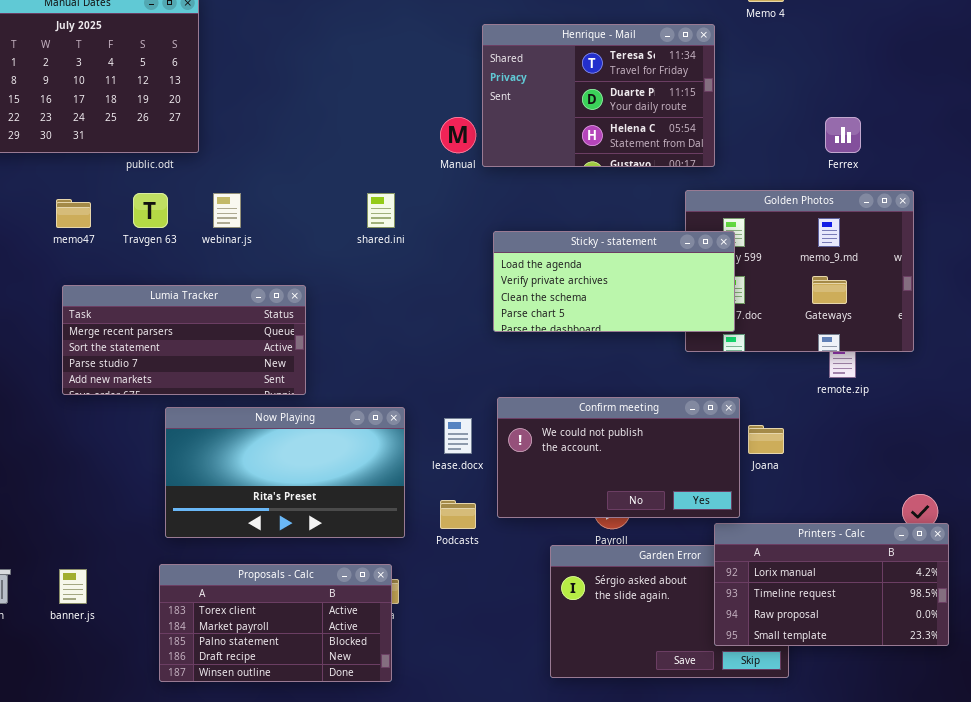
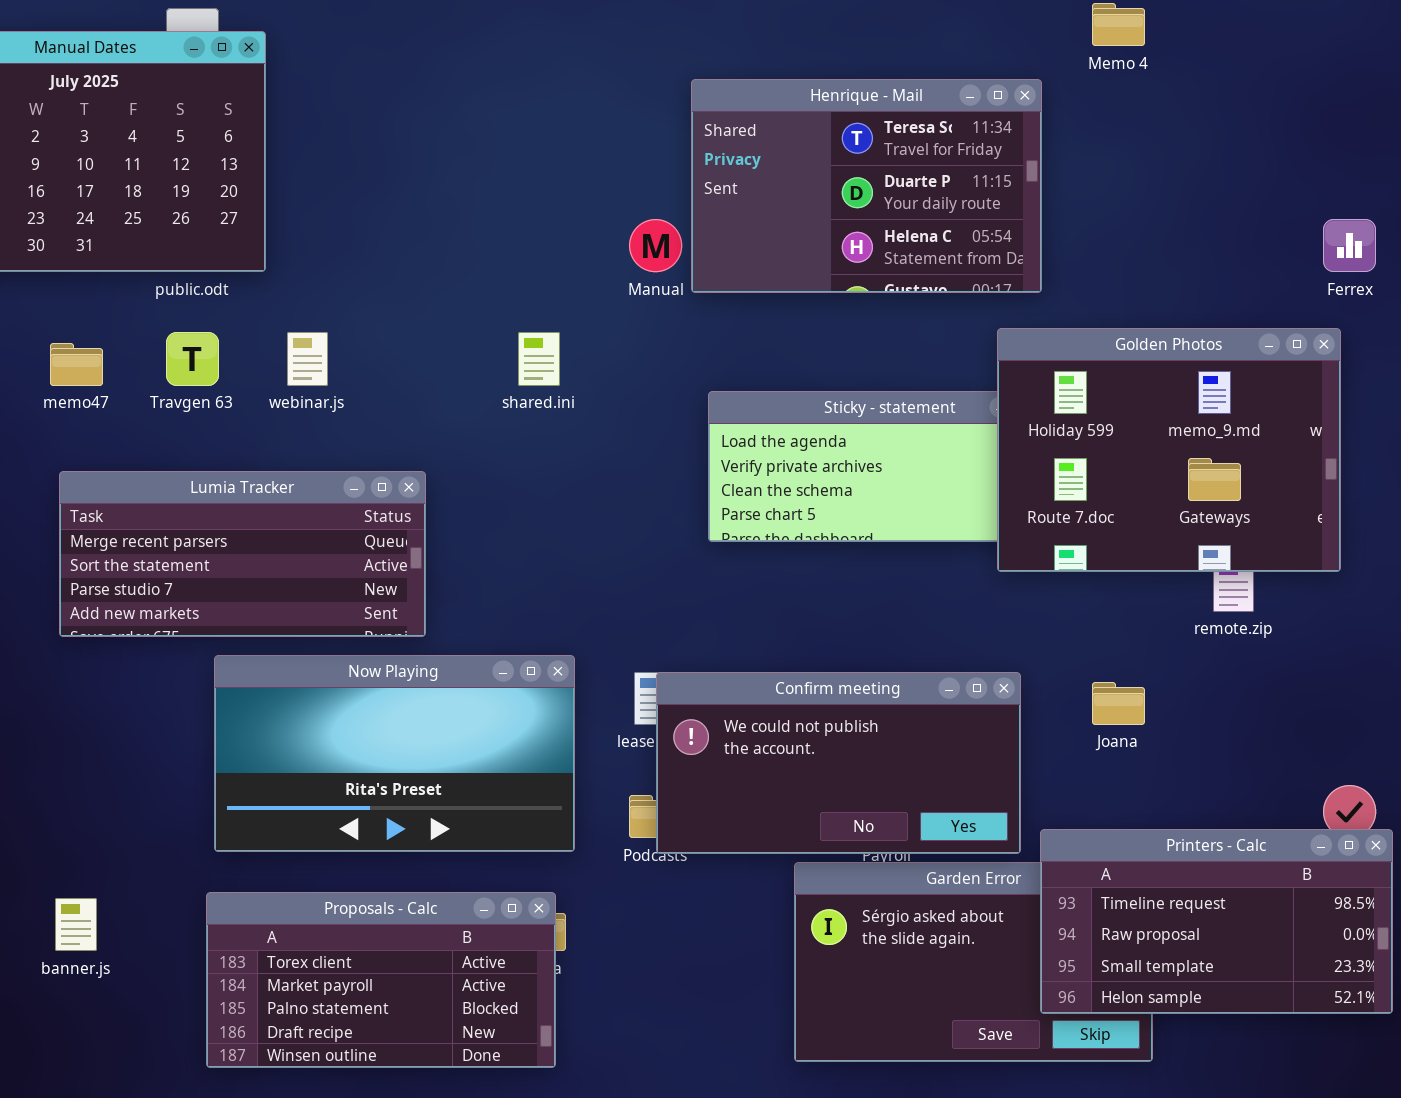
Ferrex: [825,117,861,153] -> [1323,219,1376,272], moved
Golden Photos: [685,190,914,352] -> [997,328,1341,572], raised
Confirm meeting: [497,397,740,518] -> [656,672,1021,854], moved
Printers - Calc: [714,523,949,646] -> [1040,829,1393,1014], scrolled down 1 row

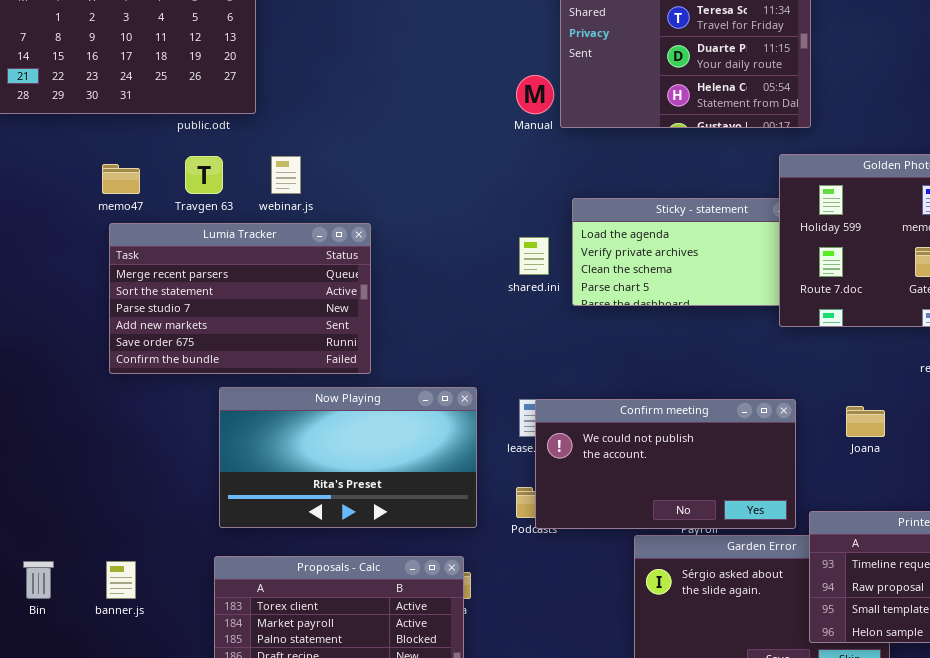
shared.ini: [518,332,560,386] -> [519,237,549,275], moved
Lumia Tracker: [59,471,426,637] -> [109,223,371,374], resized

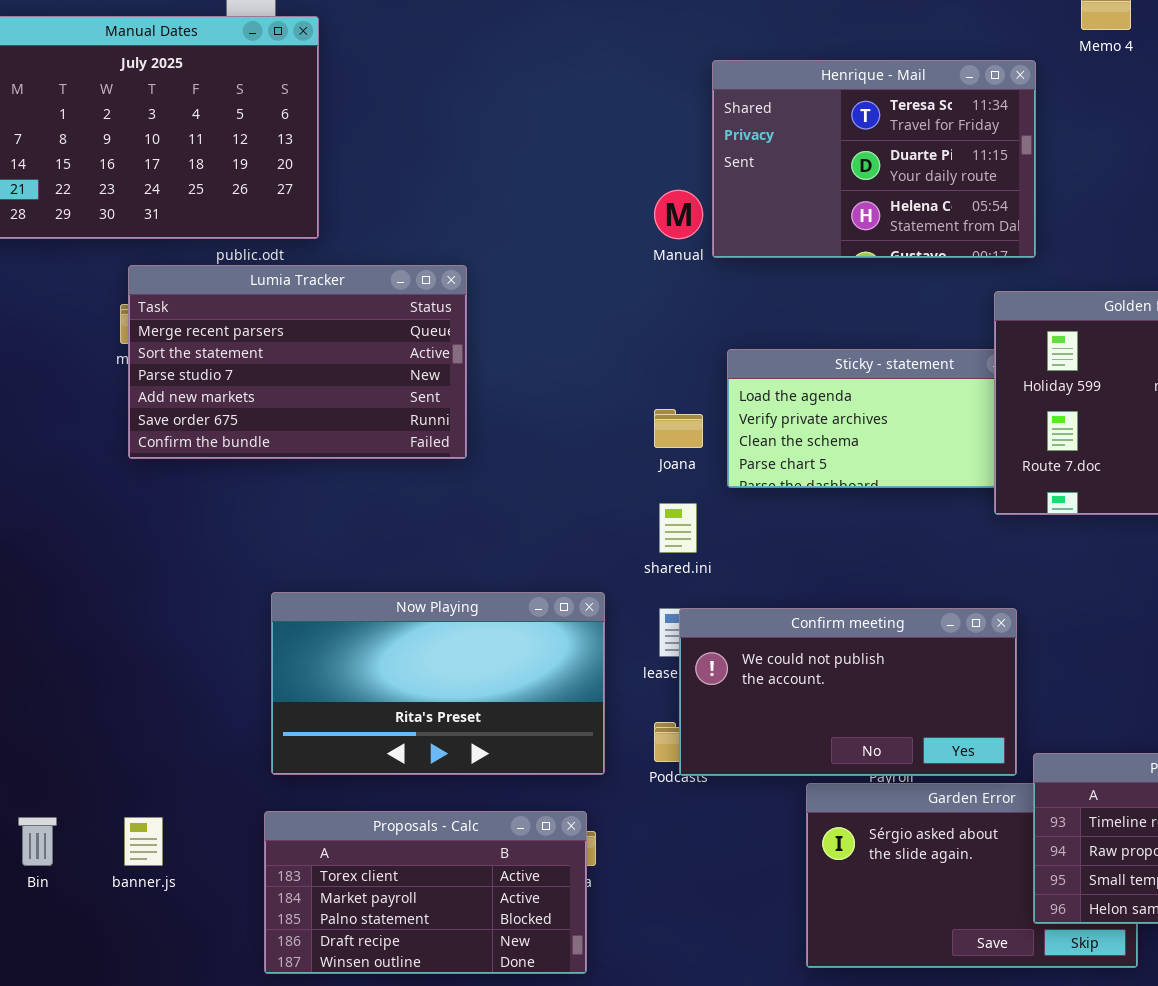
Lumia Tracker: [109,223,371,374] -> [128,265,467,459], moved
shared.ini: [519,237,549,275] -> [659,503,697,553], moved
Joana: [846,406,885,437] -> [654,409,703,448], moved

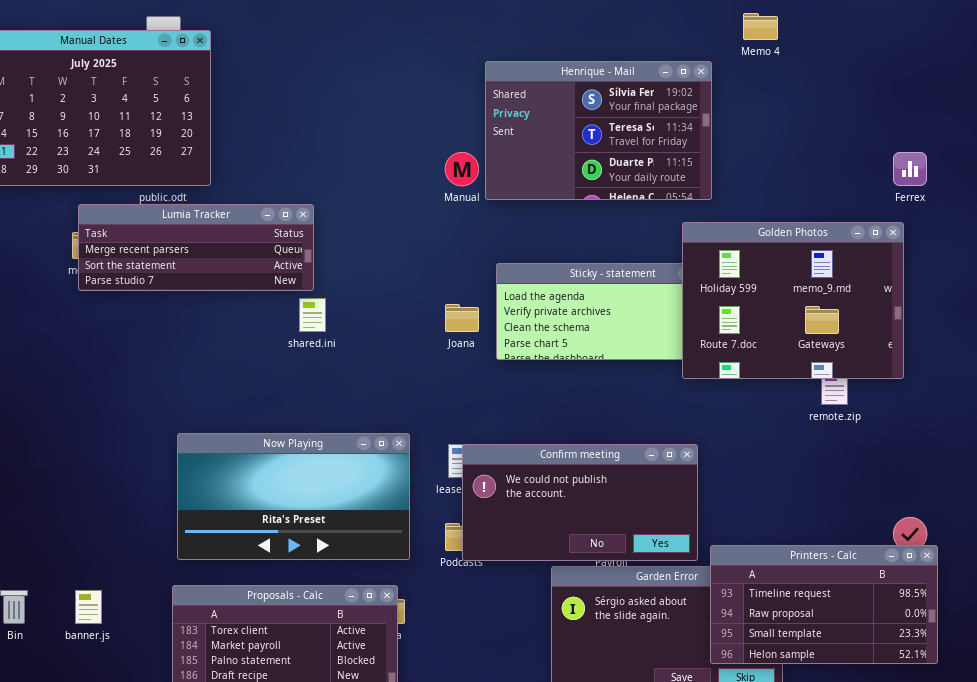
Henrique - Mail: [712,60,1036,258] -> [485,61,712,200], scrolled up 1 row
Lumia Tracker: [128,265,467,459] -> [78,204,314,291], resized
shared.ini: [659,503,697,553] -> [299,298,326,332], moved

